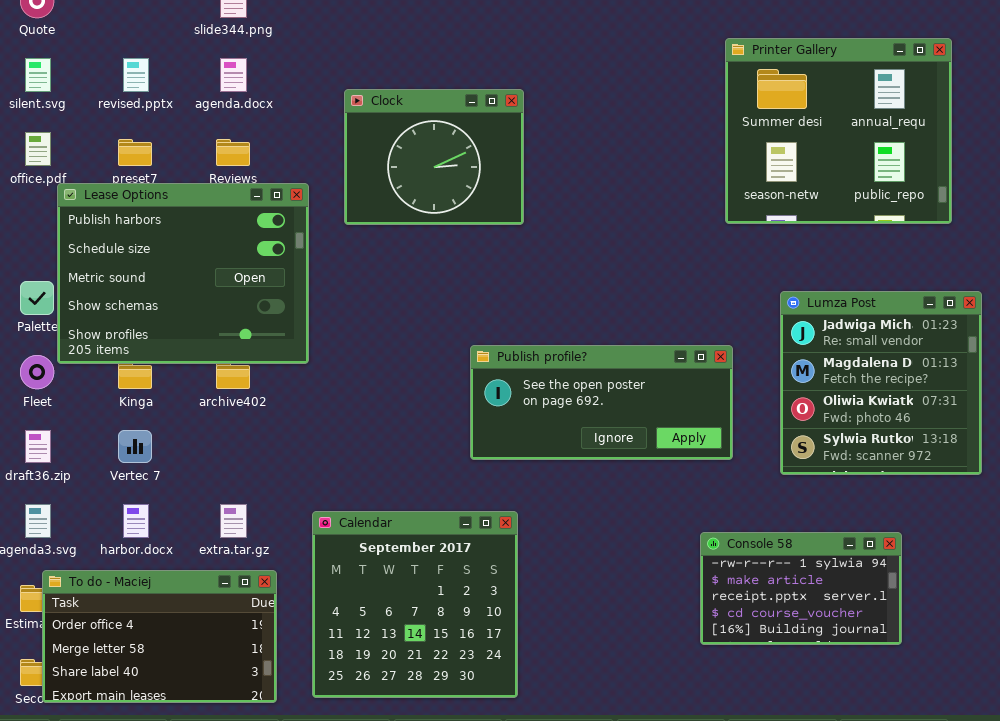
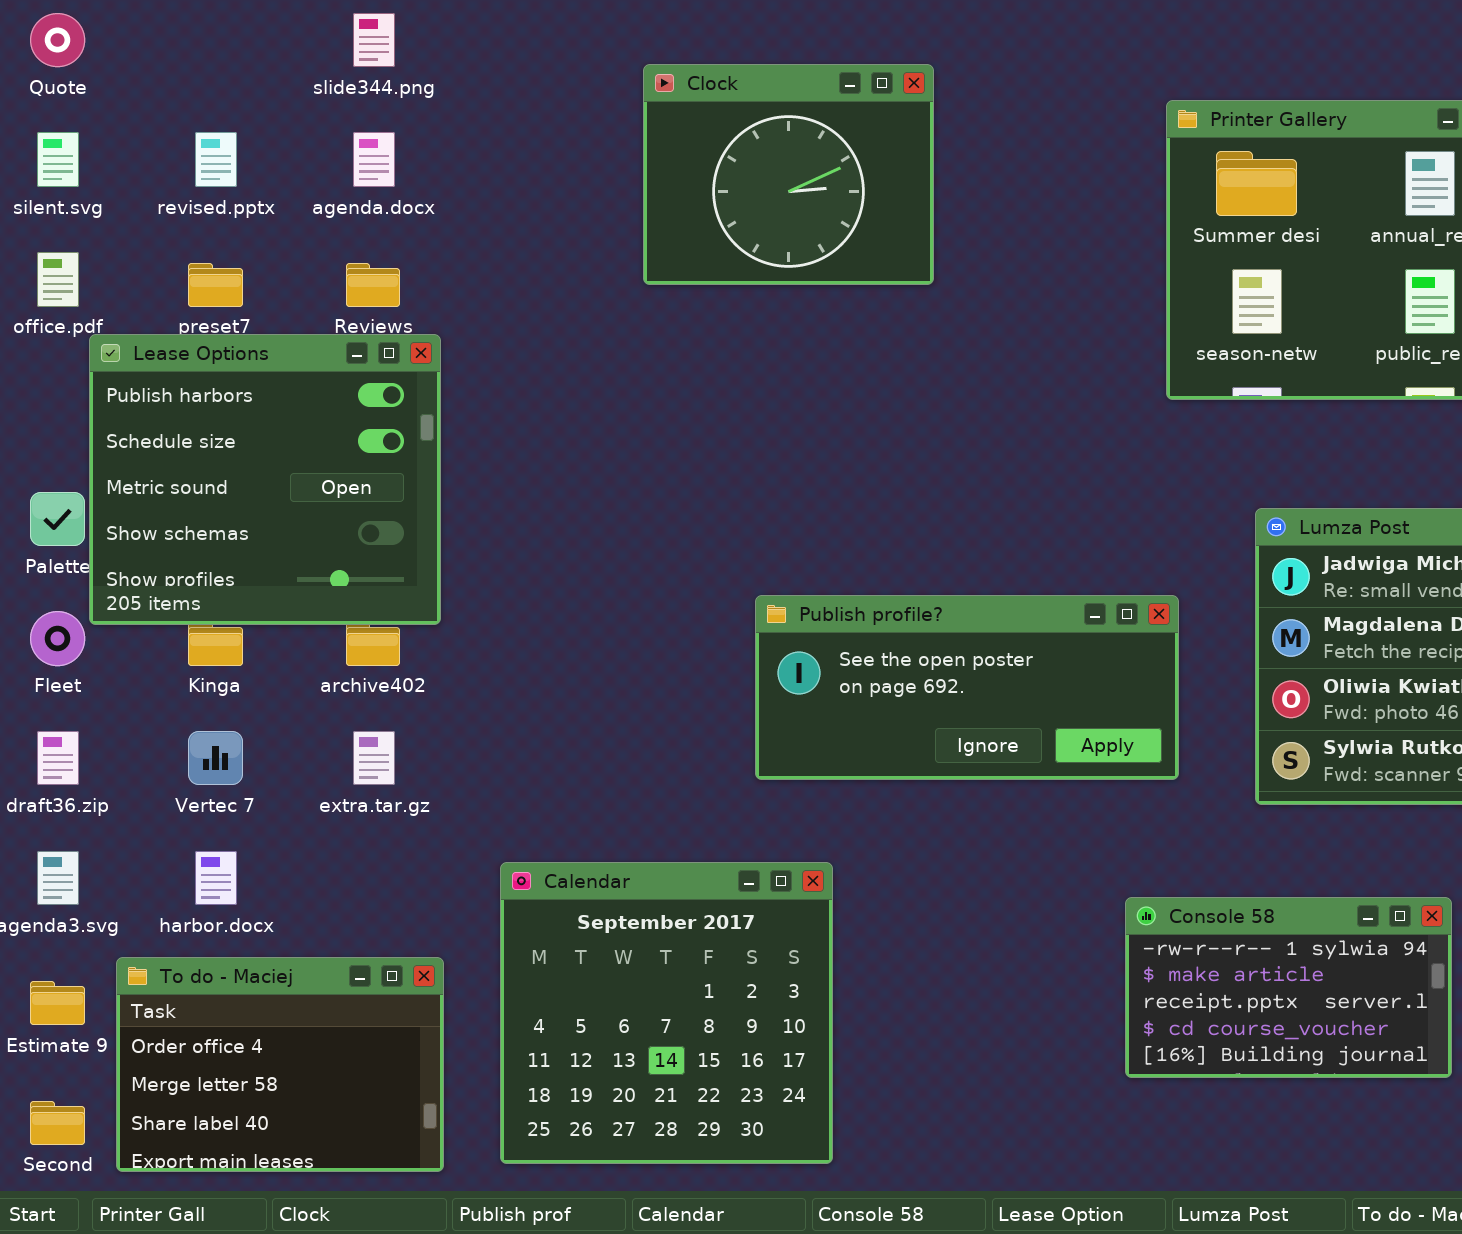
Clock: [344,89,524,225] -> [643,64,934,285], moved
Lease Options: [57,183,309,364] -> [89,334,441,625], resized
extra.tar.gz: [220,504,247,538] -> [353,731,395,785], moved
To do - Maciej: [42,570,277,703] -> [116,957,444,1172], resized

